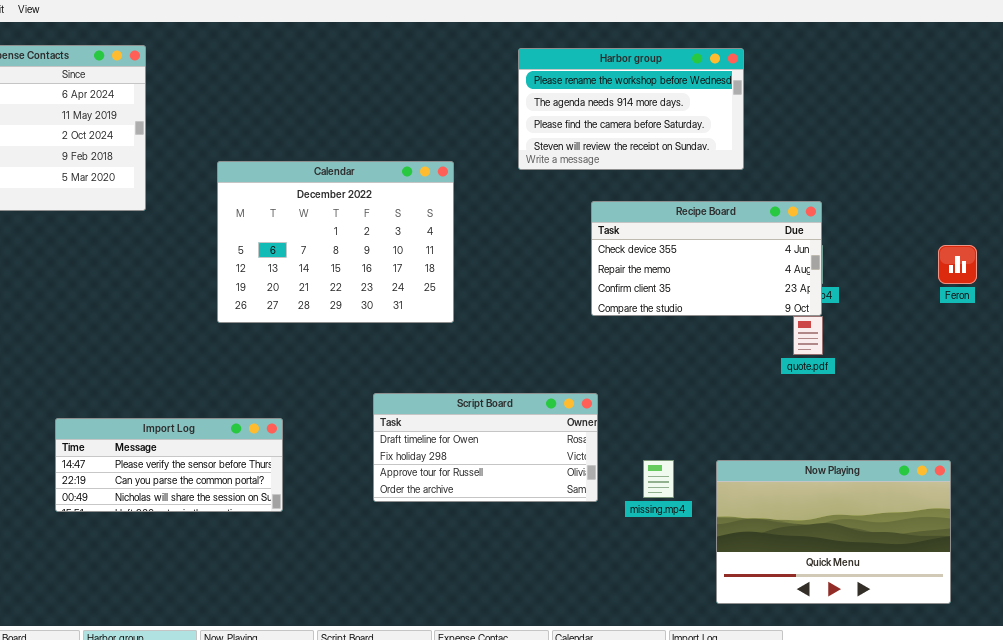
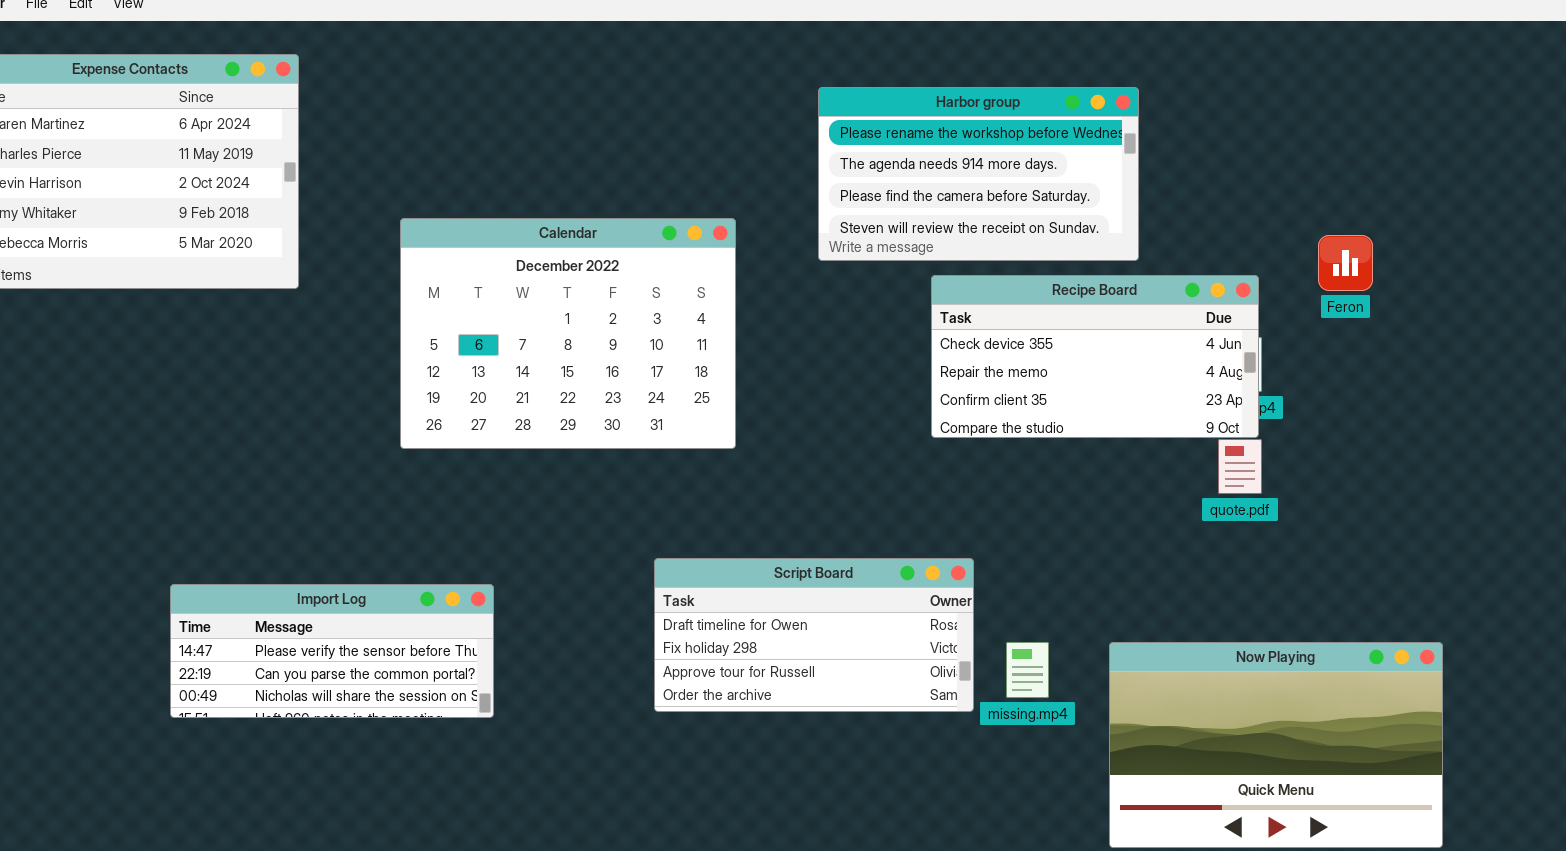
Harbor group: [518,48,744,170] -> [818,87,1139,261], moved
Feron: [938,245,977,284] -> [1318,235,1373,291], moved
Script Board: [373,393,598,502] -> [654,558,974,712], moved

